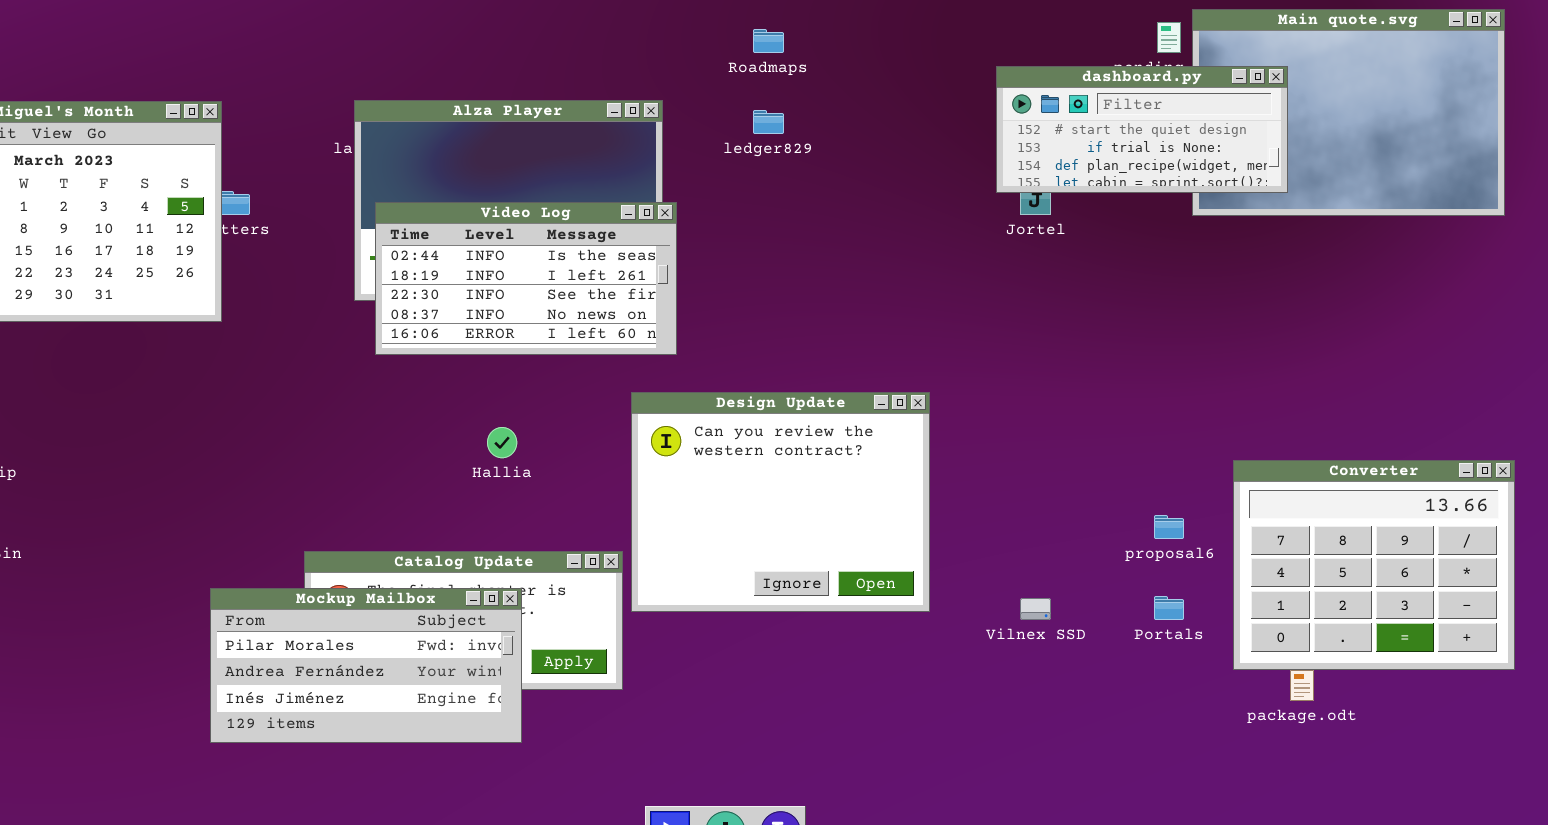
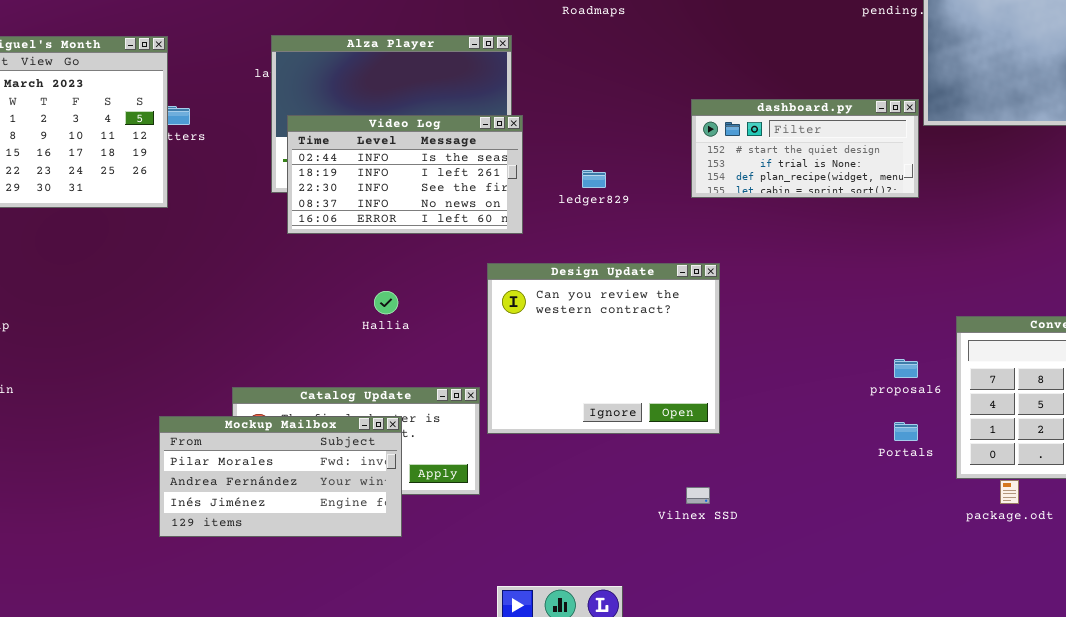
dashboard.py: [996,66,1288,193] -> [691,99,919,198], moved
ledger829: [753,110,784,134] -> [582,170,606,188], moved
Vilnex SSD: [1020,598,1051,620] -> [686,487,710,504], moved

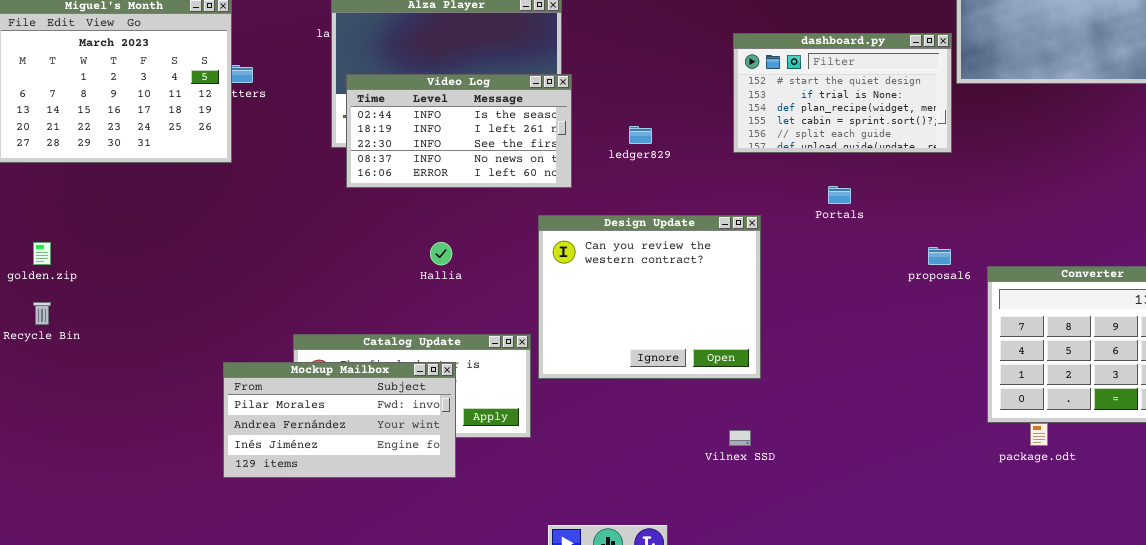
dashboard.py: [691,99,919,198] -> [733,33,952,153], resized
proposal6: [894,359,918,378] -> [928,247,951,265], moved
Portals: [894,422,918,441] -> [828,186,851,204], moved

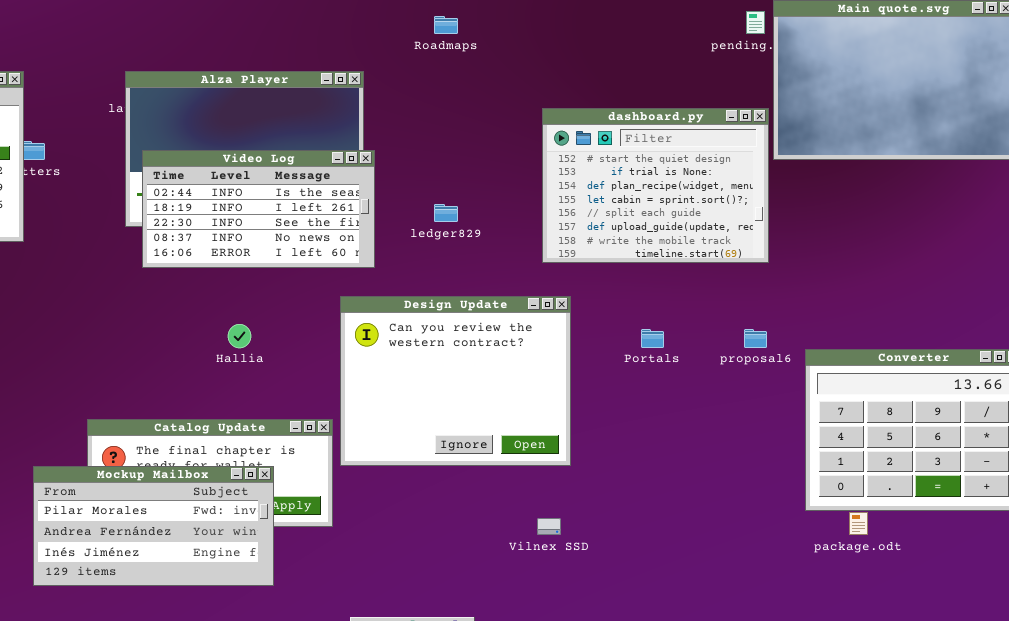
dashboard.py: [733,33,952,153] -> [542,108,769,263], resized
Portals: [828,186,851,204] -> [641,329,664,348], moved
Mockup Mailbox: [223,362,456,478] -> [33,466,274,586], moved

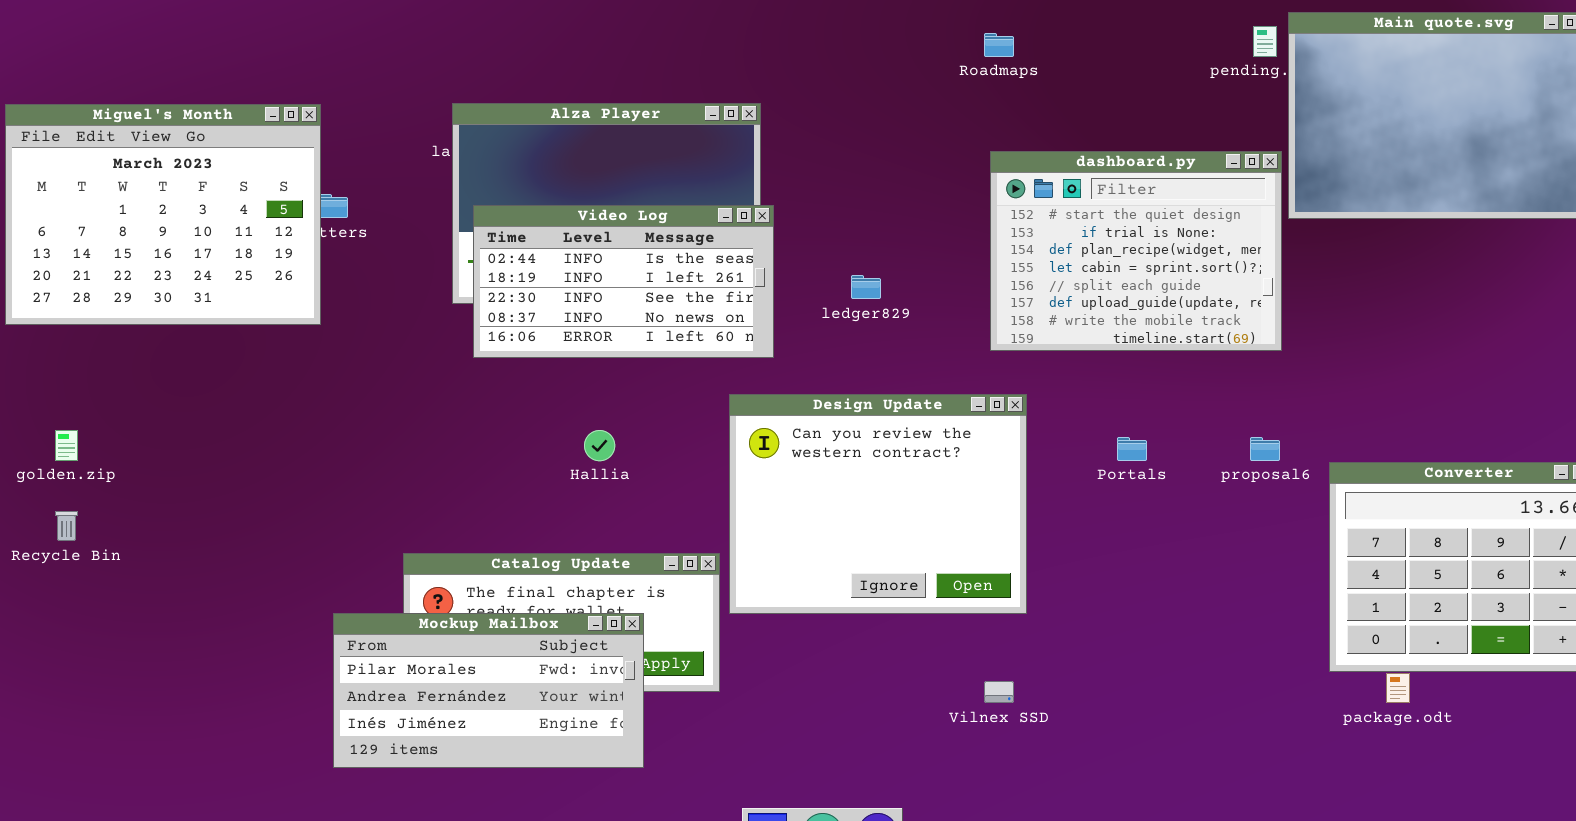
Roadmaps: [434,16,458,34] -> [984,33,1014,57], moved

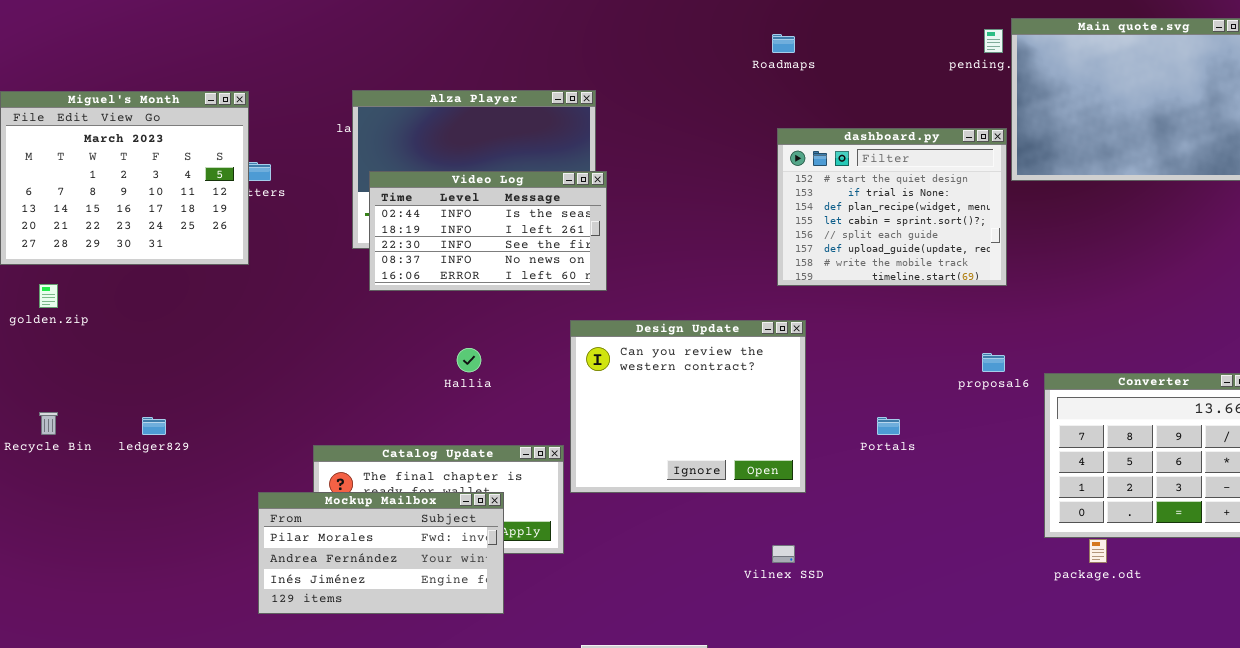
ledger829: [851,275,881,299] -> [142,417,166,435], moved
golden.zip: [55,430,78,461] -> [39,284,58,308], moved
Portals: [1117,437,1147,461] -> [877,417,900,435], moved

